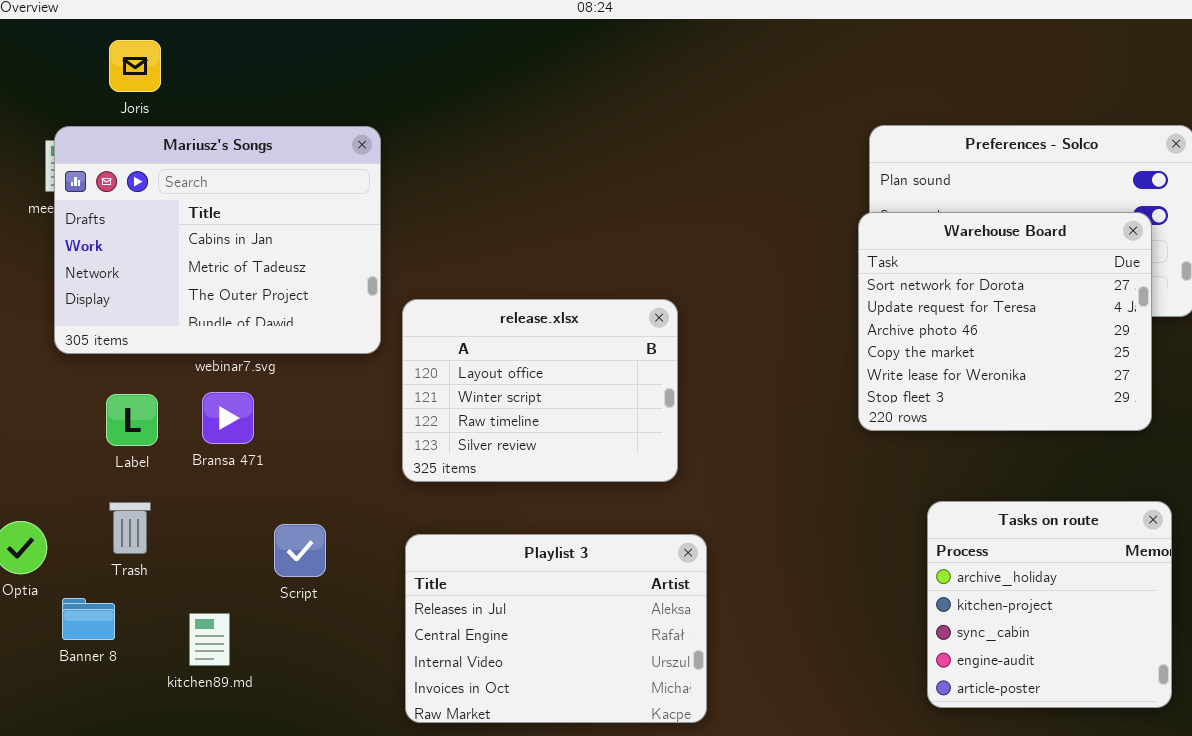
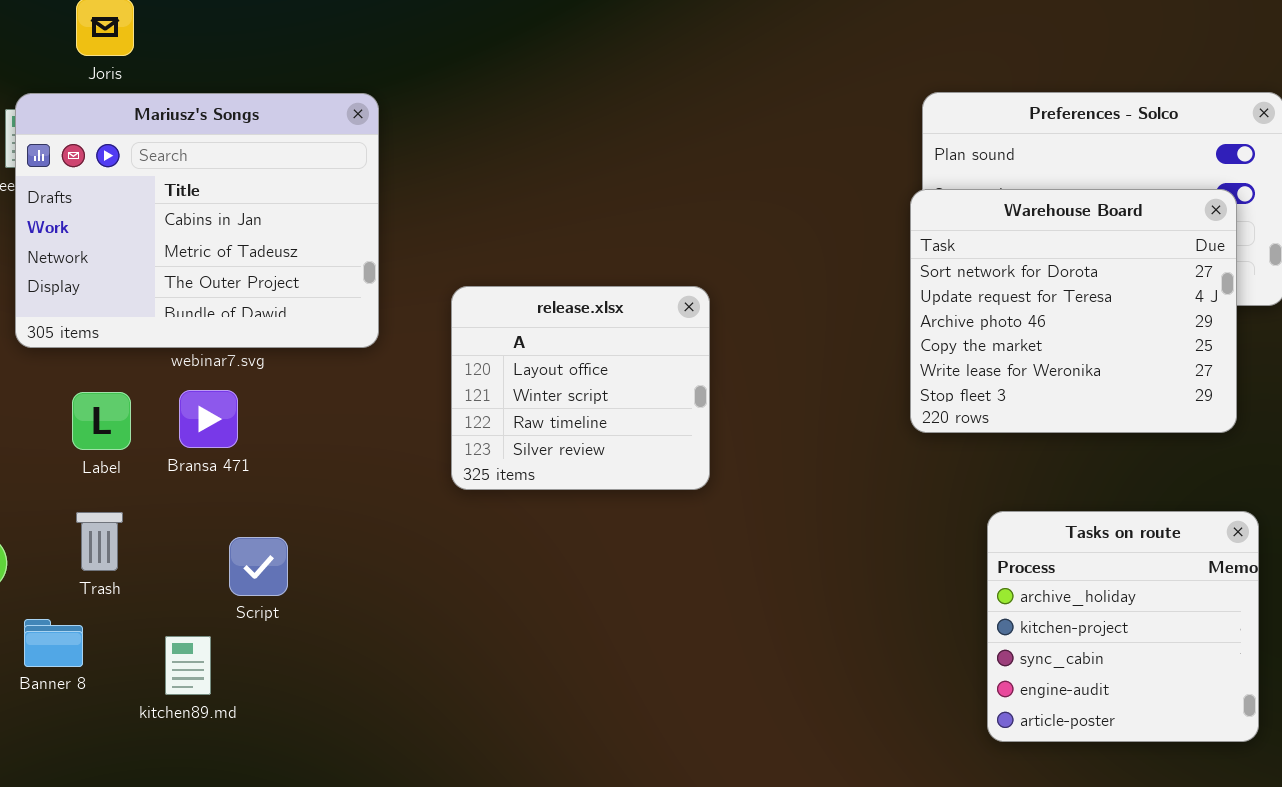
release.xlsx: [402,299,678,482] -> [451,286,710,490], resized
Script: [274,524,326,577] -> [229,537,288,596], moved
Playlist 3: [405,534,707,723] -> none, closed

